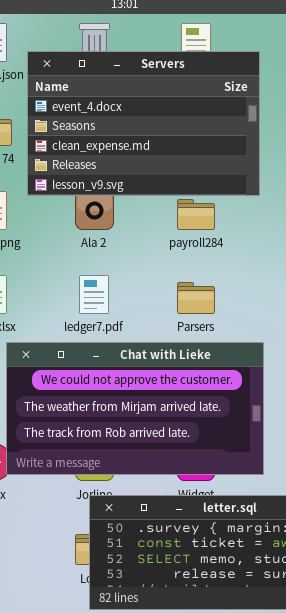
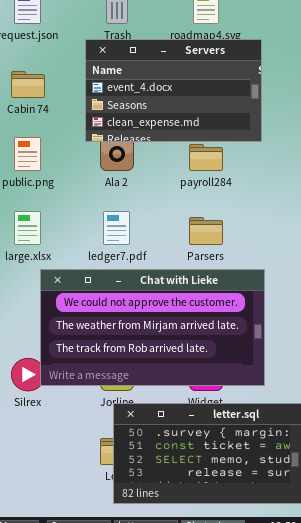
Servers: [27,51,260,196] -> [85,39,262,142], resized

